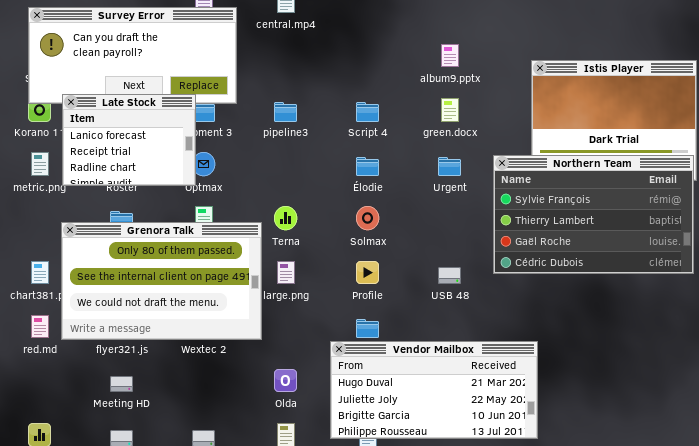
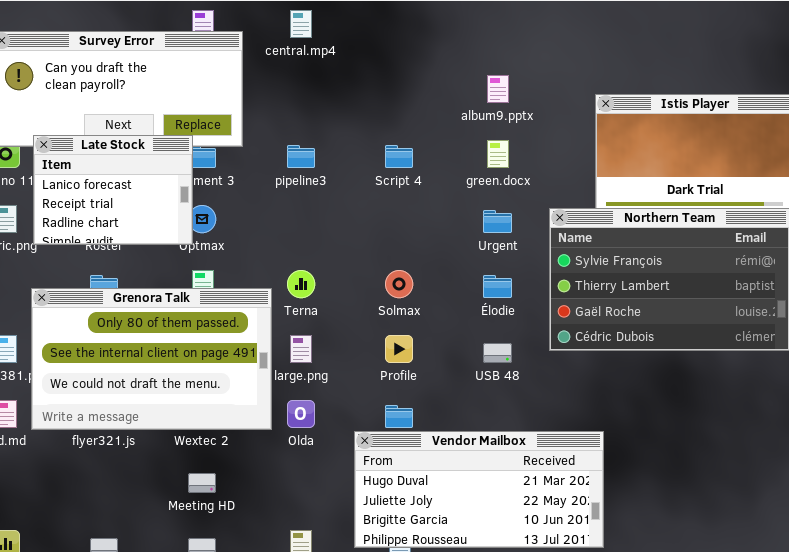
Élodie: [356,157,379,176] -> [483,275,512,298], moved
Olda: [274,369,297,392] -> [287,400,315,428], moved
Meeting HD: [110,376,133,392] -> [188,473,216,493], moved

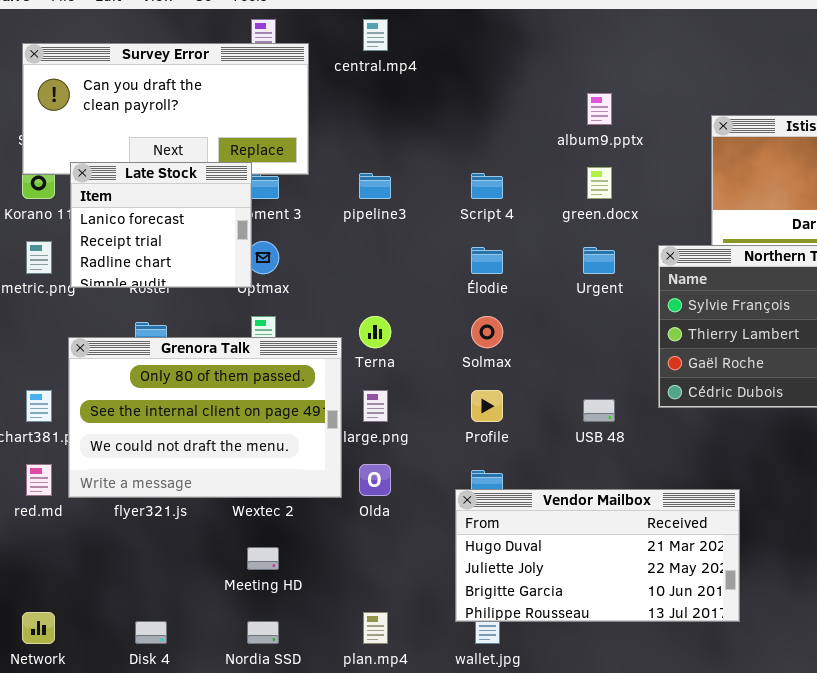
Élodie: [483,275,512,298] -> [471,247,503,274], moved
Vendor Mailbox: [354,431,604,548] -> [455,489,740,622], moved

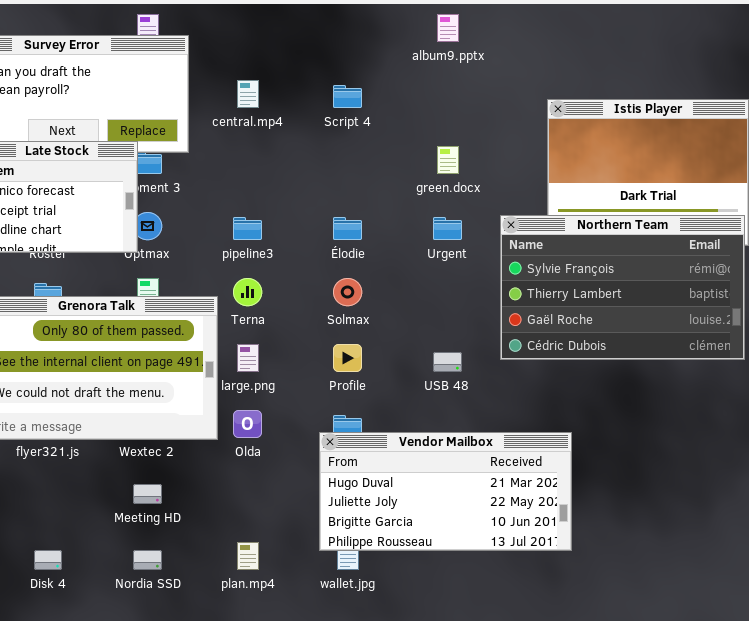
central.mp4: [363,19,388,51] -> [237,80,259,108], moved
album9.pptx: [587,93,612,125] -> [437,14,459,42], moved
pipeline3: [359,173,391,199] -> [233,217,262,240], moved
Script 4: [471,173,503,199] -> [333,85,362,108], moved

